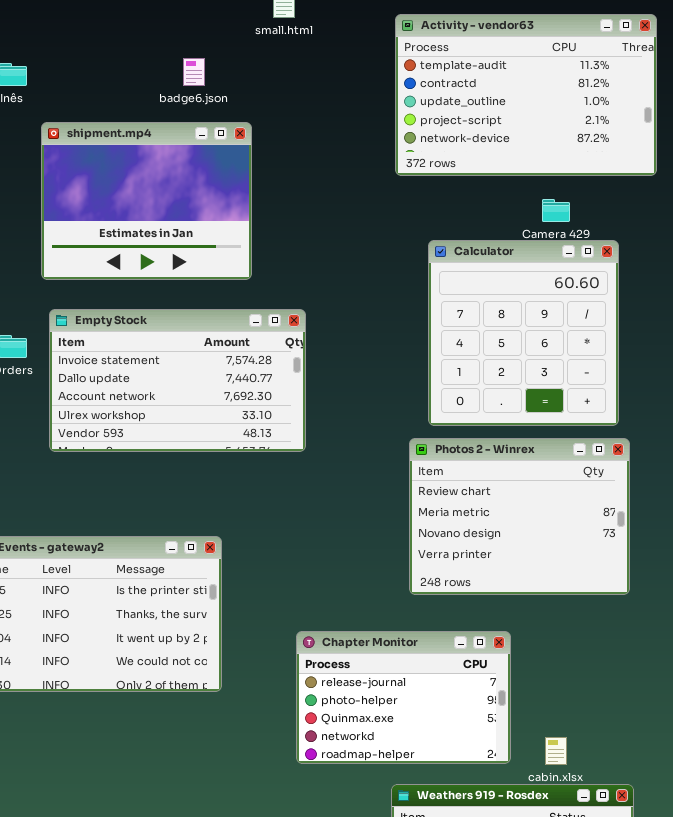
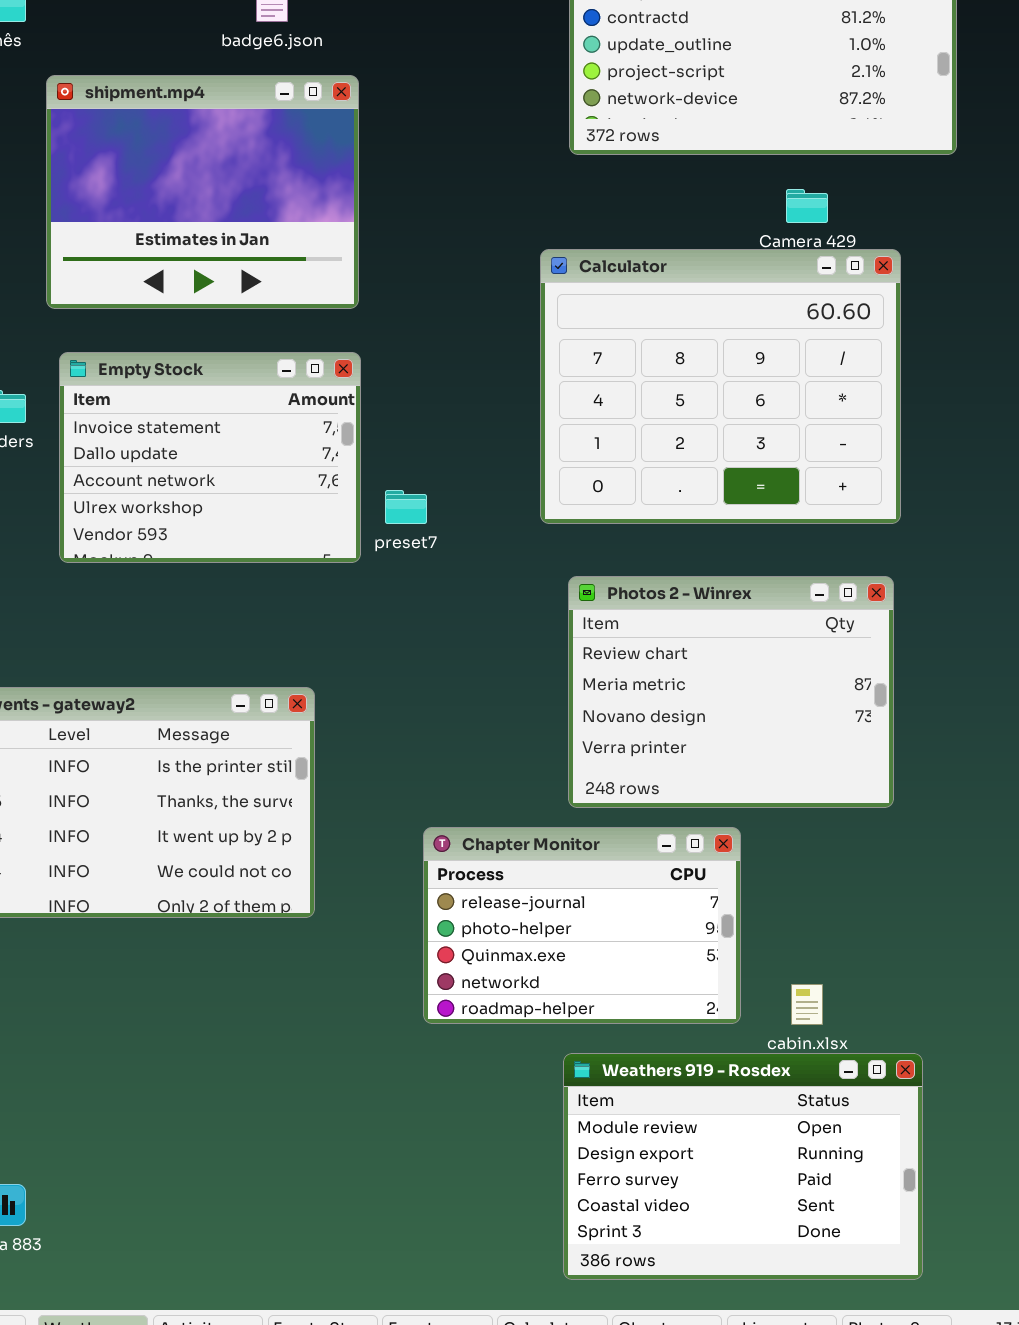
Calculator: [428,240,619,426] -> [540,249,901,524], resized
Empty Stock: [49,309,306,452] -> [59,352,361,563], resized
Photos 2 - Winrex: [409,438,630,595] -> [568,576,894,808], moved

